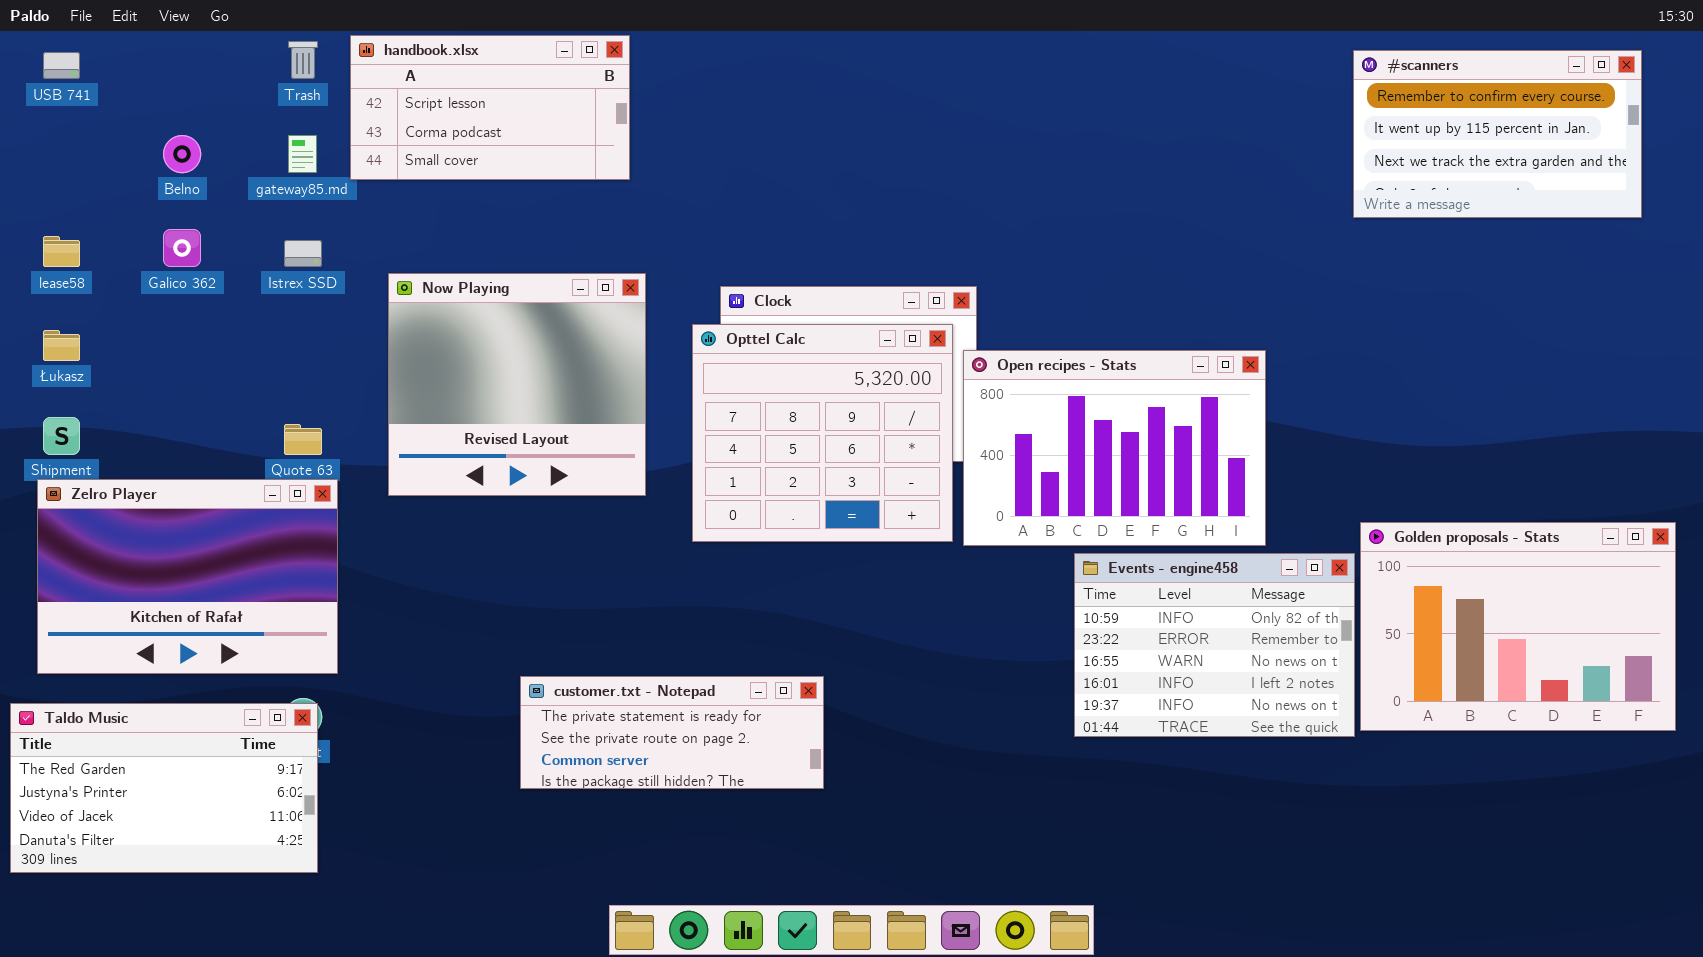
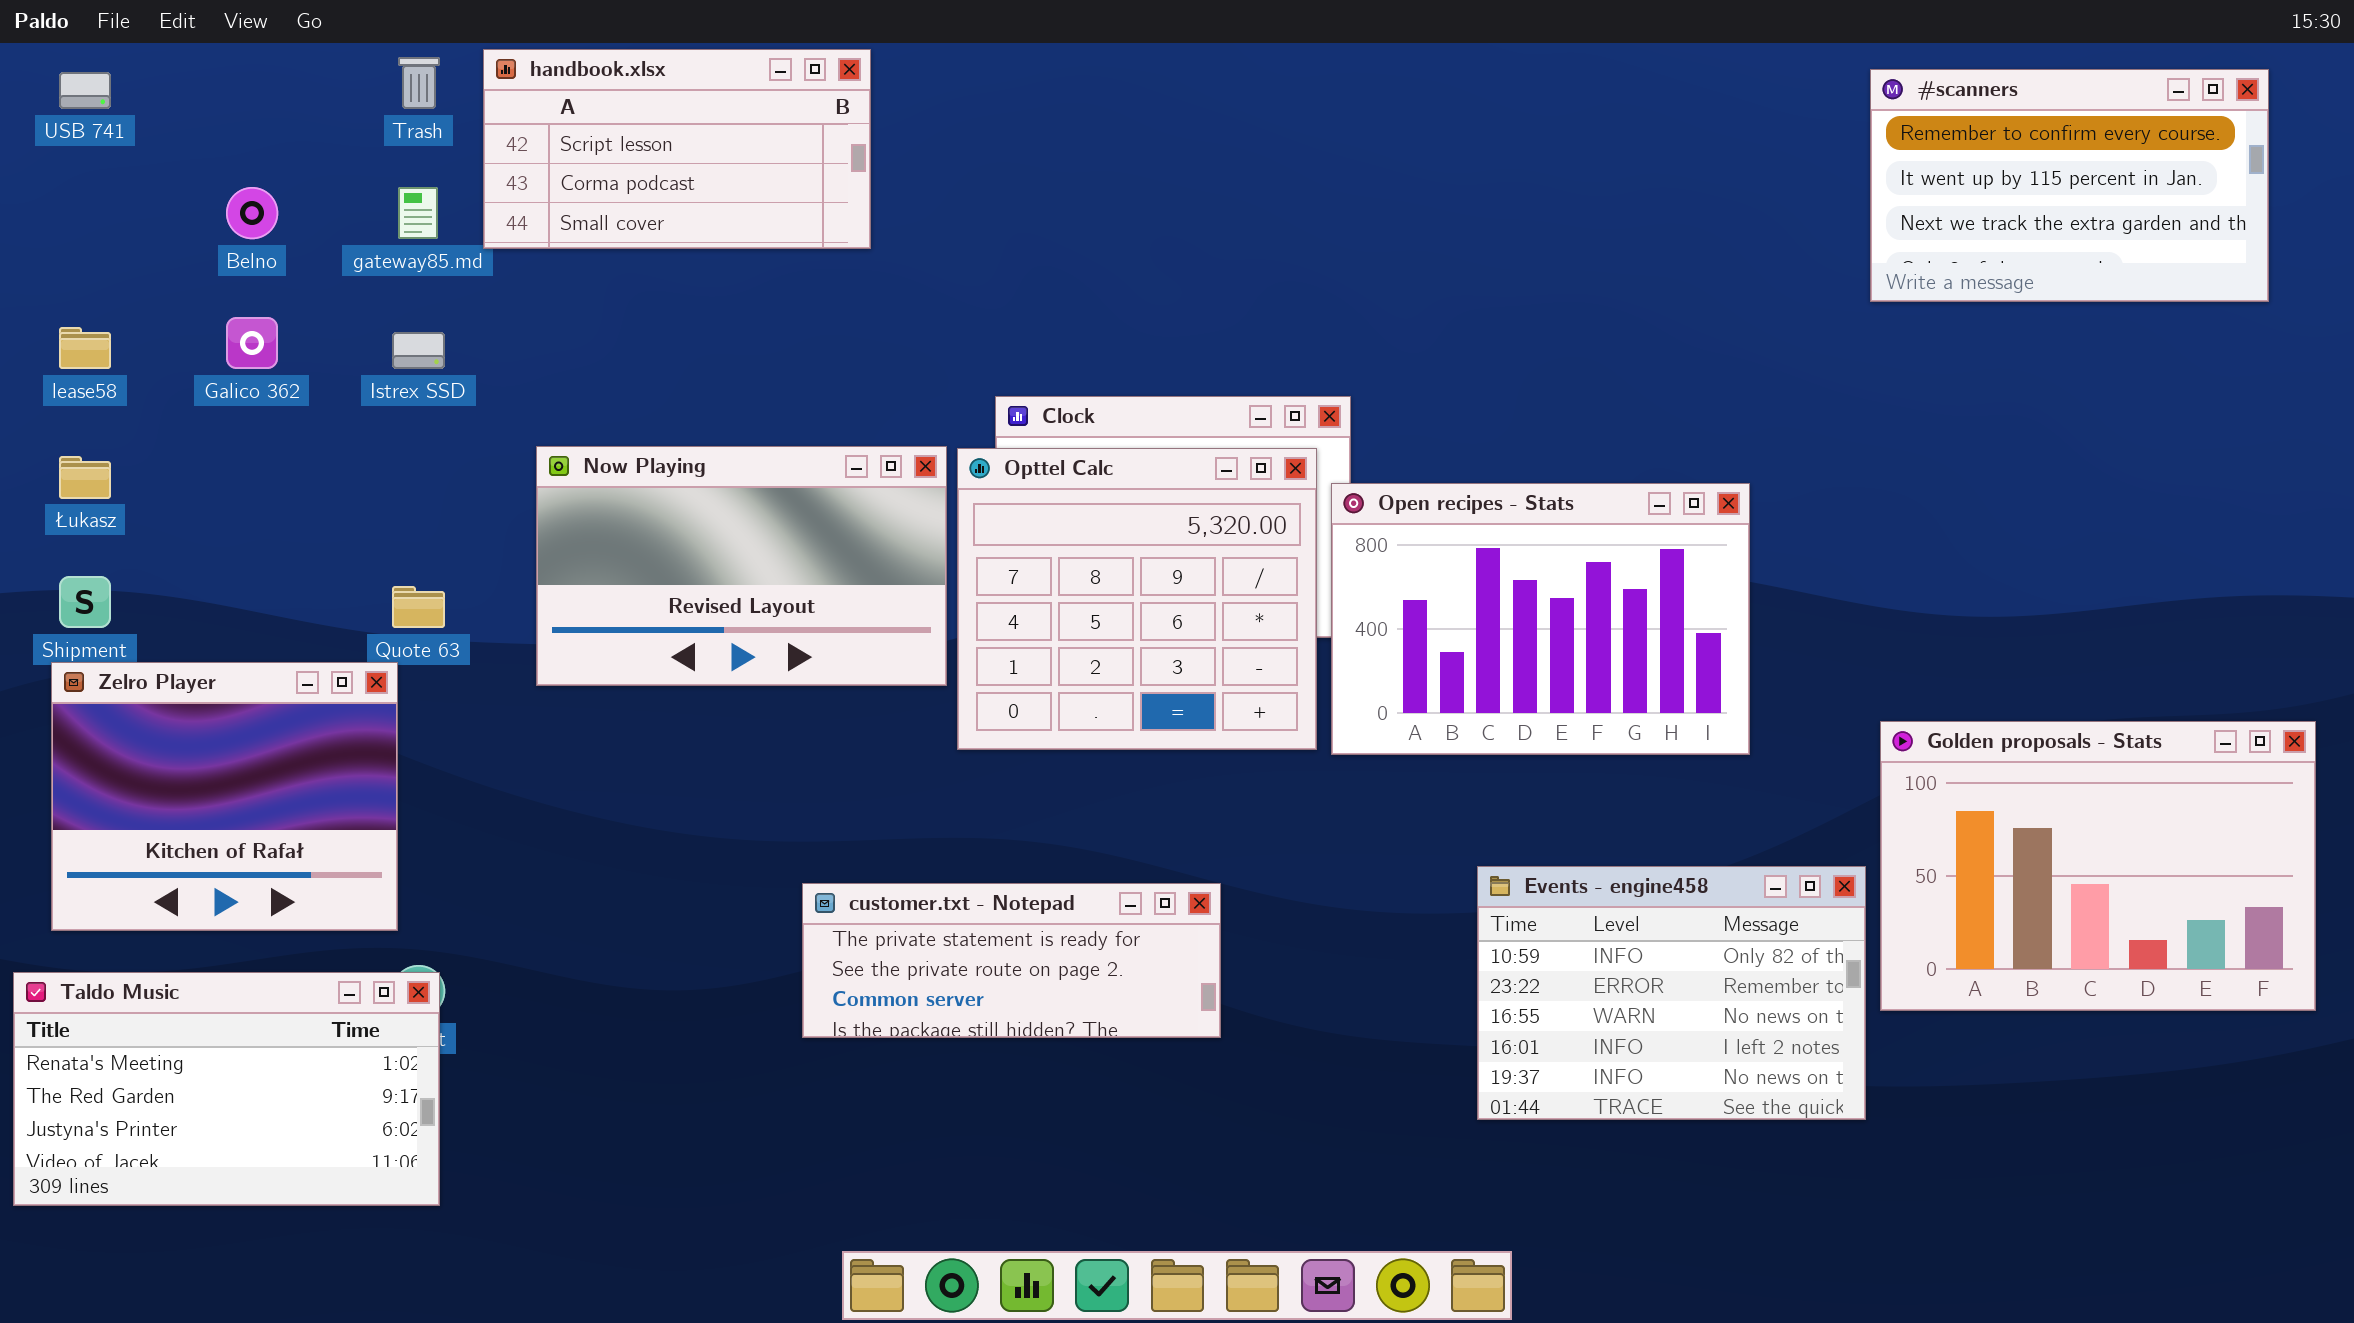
Now Playing: [388,273,646,496] -> [536,446,947,686], resized
Zelro Player: [37,479,338,674] -> [51,662,398,931], resized
Events - engine458: [1074,553,1355,737] -> [1477,866,1866,1120], moved
customer.txt - Notepad: [520,676,824,789] -> [802,883,1221,1038], moved
Taldo Music: [10,703,318,873] -> [13,972,440,1206], scrolled up 1 row

